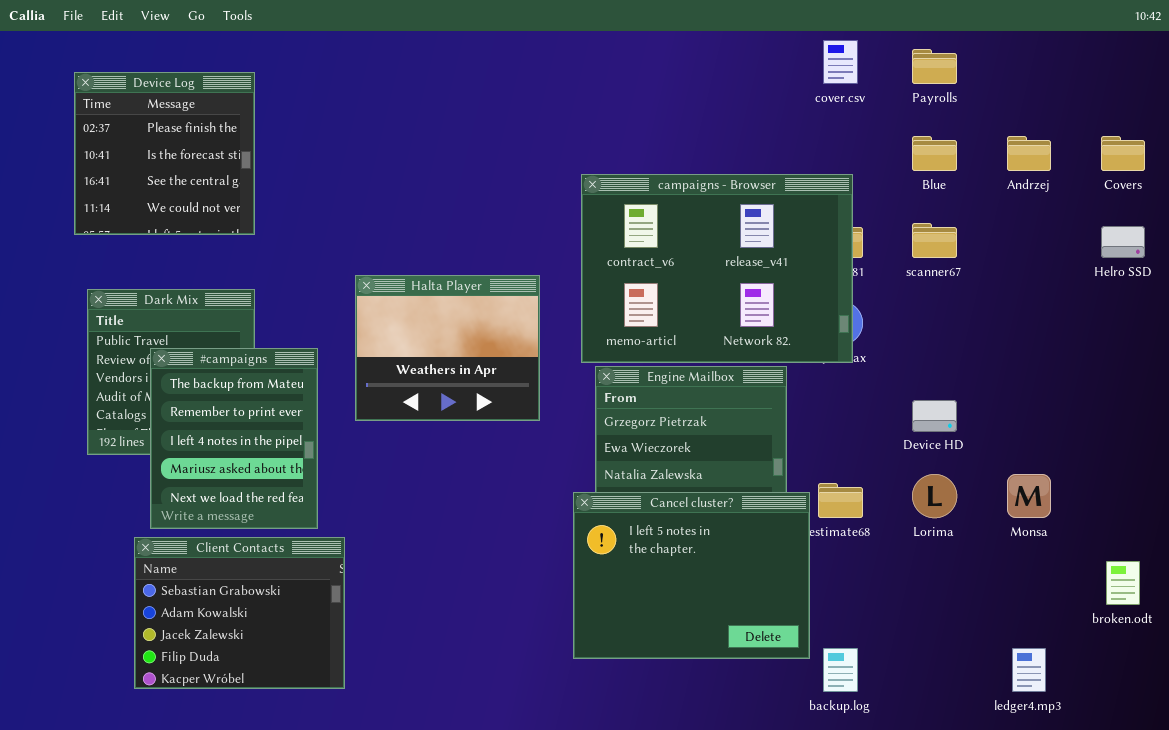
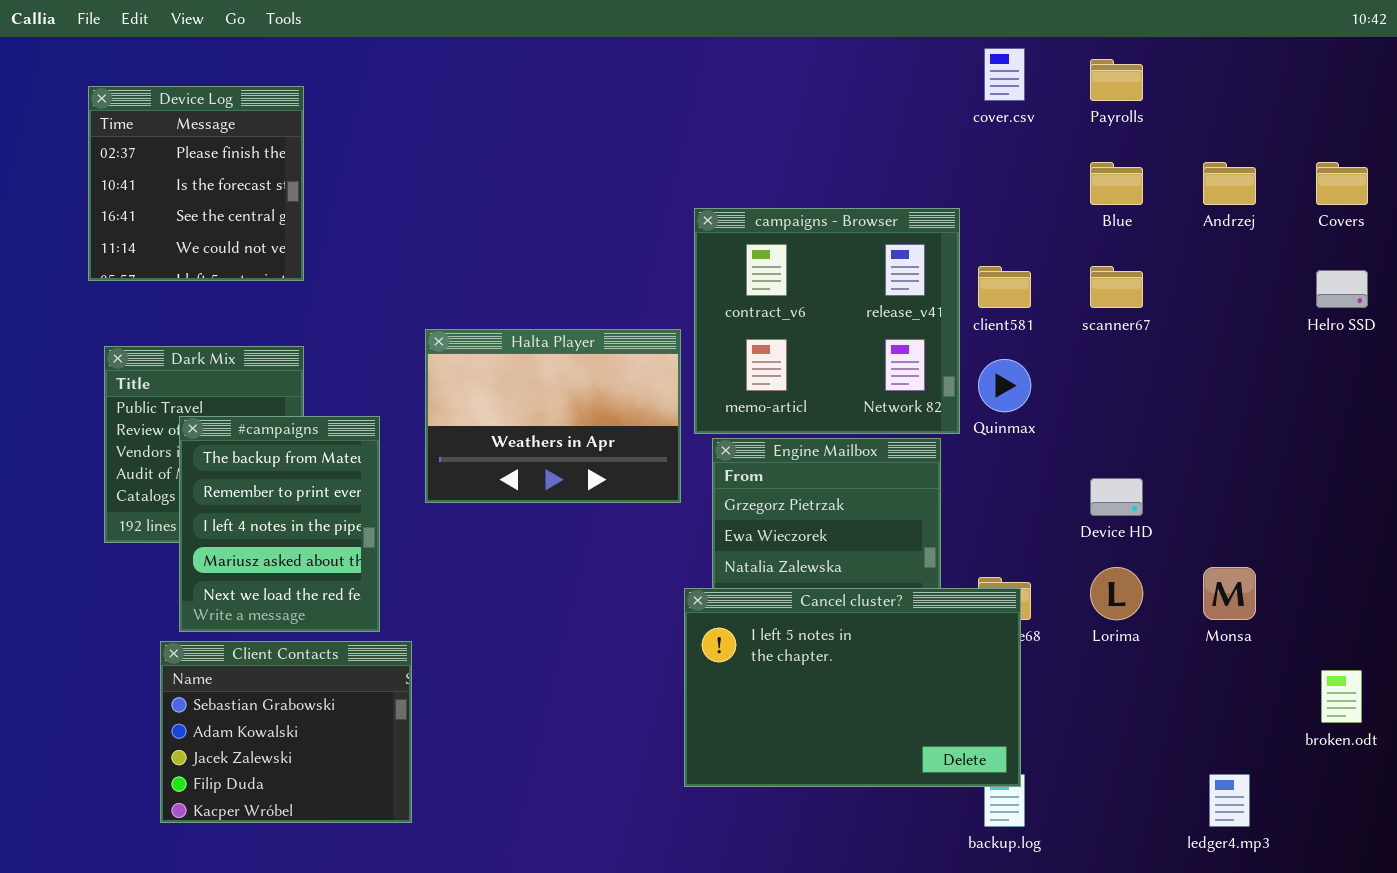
campaigns - Browser: [581,174,853,363] -> [694,208,960,434], resized
Halta Player: [355,275,540,421] -> [425,329,681,503], resized
Cancel cluster?: [573,492,810,659] -> [684,588,1021,787], resized

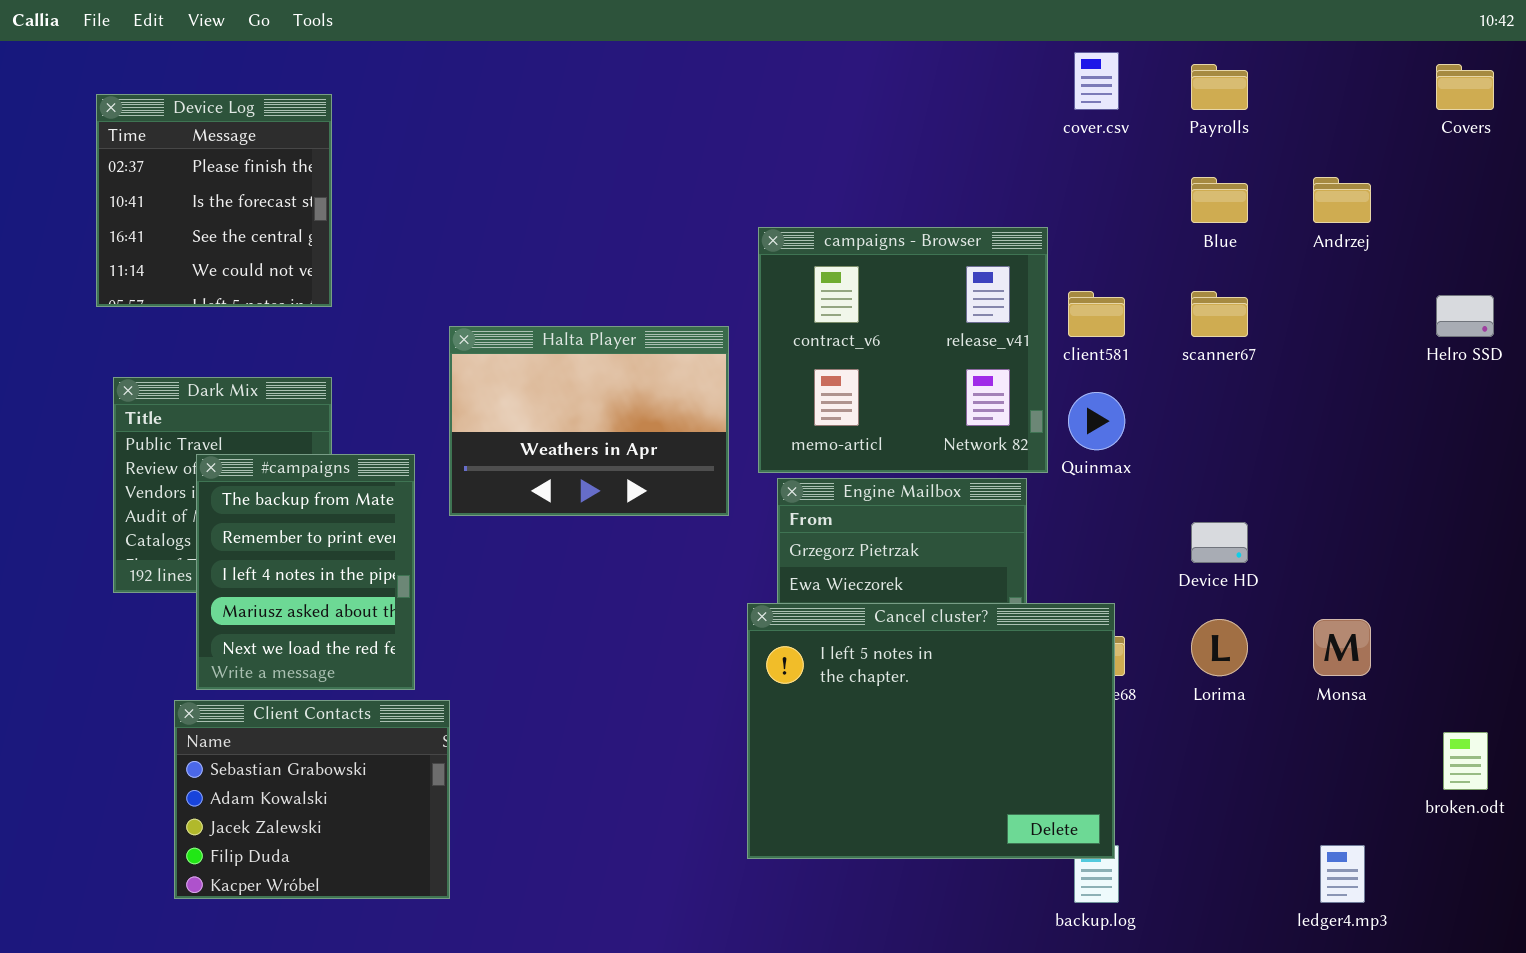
Covers: [1316,162,1368,205] -> [1436,64,1494,110], moved
Halta Player: [425,329,681,503] -> [449,326,729,516], moved
Cancel cluster?: [684,588,1021,787] -> [747,603,1115,859], resized

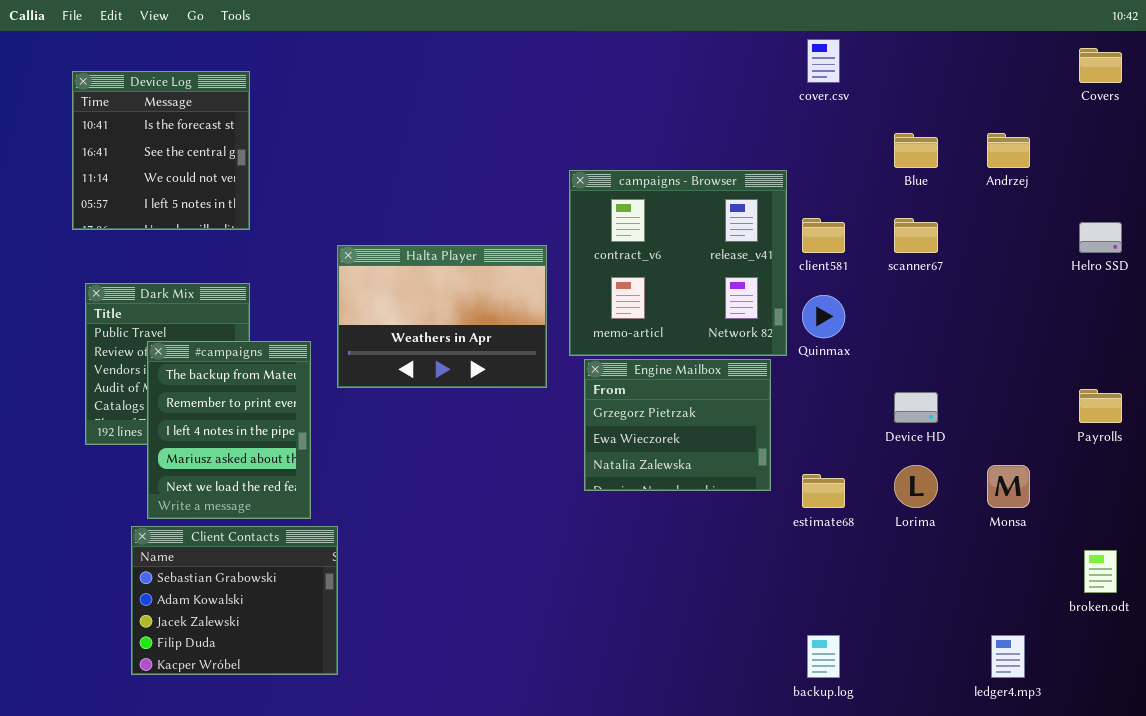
Payrolls: [1191,64,1248,110] -> [1079,389,1122,423], moved
Device Log: [96,94,332,307] -> [72,71,250,230], scrolled down 1 row
Cancel cluster?: [747,603,1115,859] -> none, closed

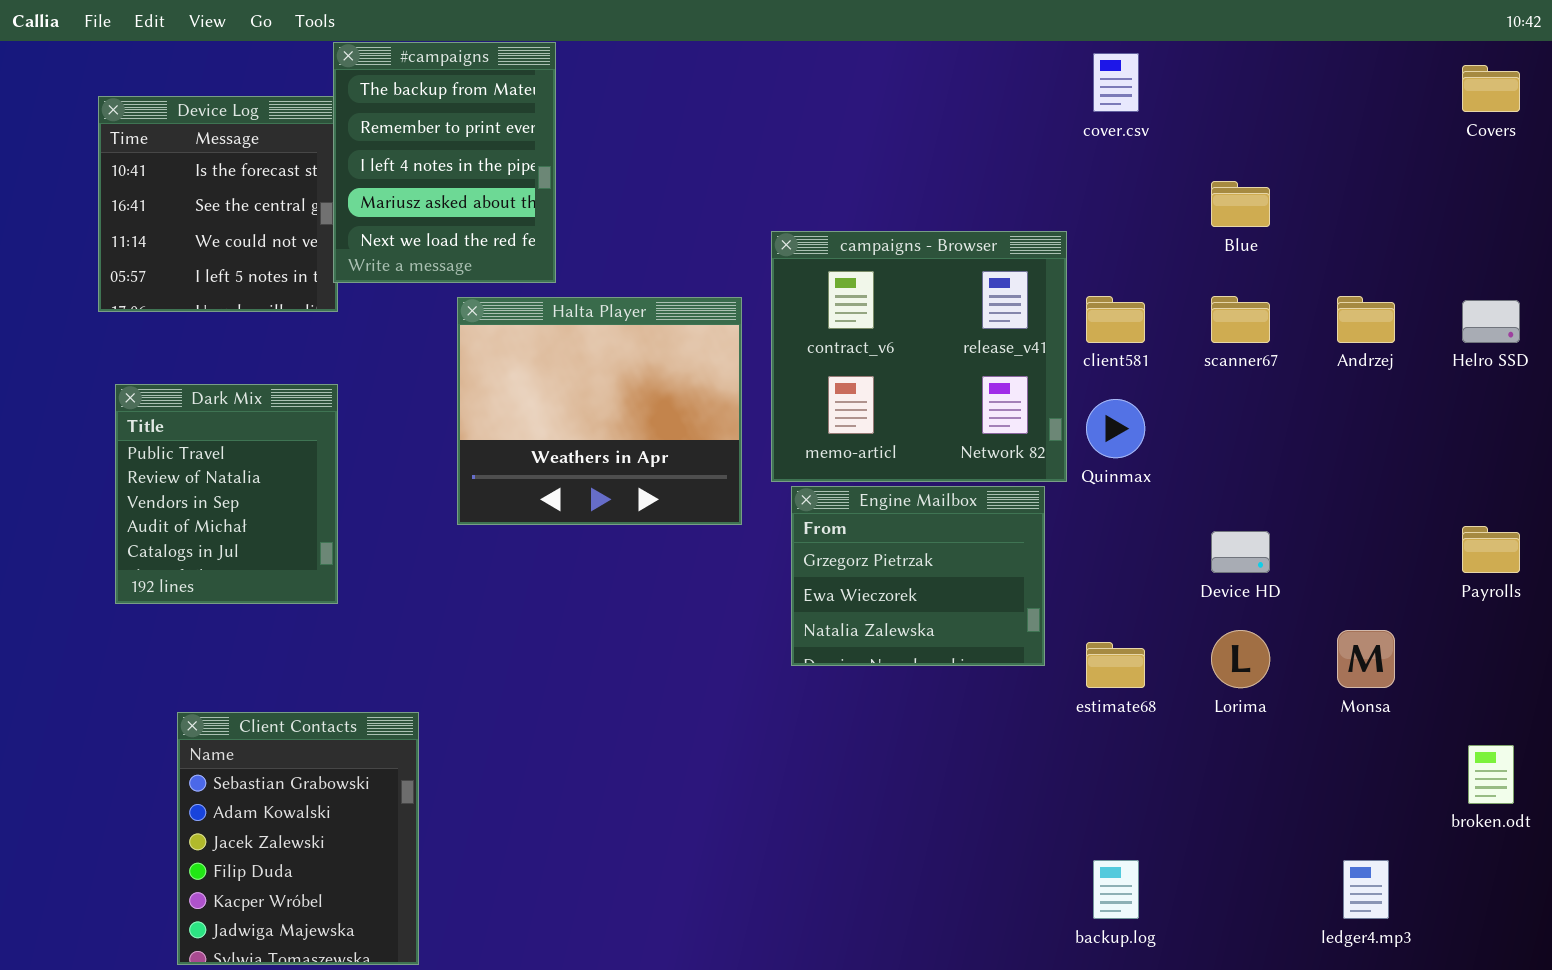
Andrzej: [987,133,1030,168] -> [1337,296,1395,343], moved
Halta Player: [337,245,547,388] -> [457,297,742,525], resized
#campaigns: [147,341,311,519] -> [333,42,556,283], moved
Client Contacts: [131,526,338,675] -> [177,712,419,965], resized

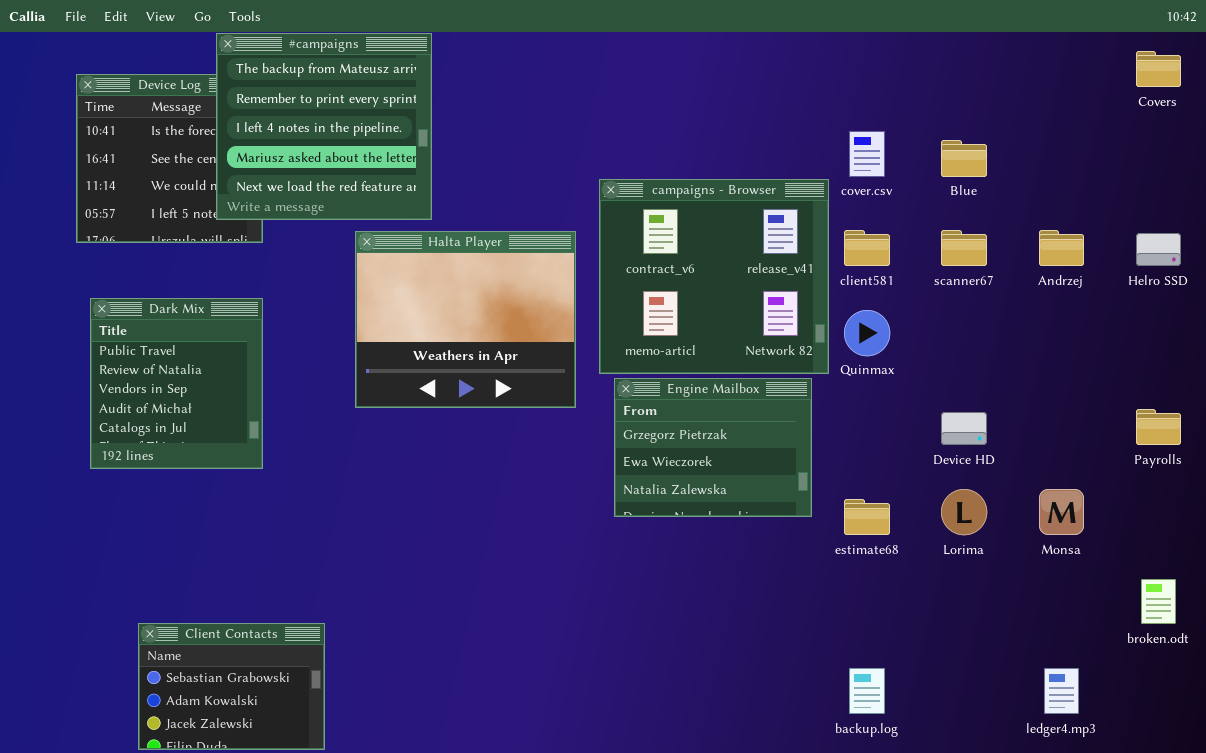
#campaigns: [333,42,556,283] -> [216,33,432,220], resized
cover.csv: [1093,53,1139,112] -> [849,131,885,177], moved
Client Contacts: [177,712,419,965] -> [138,623,325,750], resized

